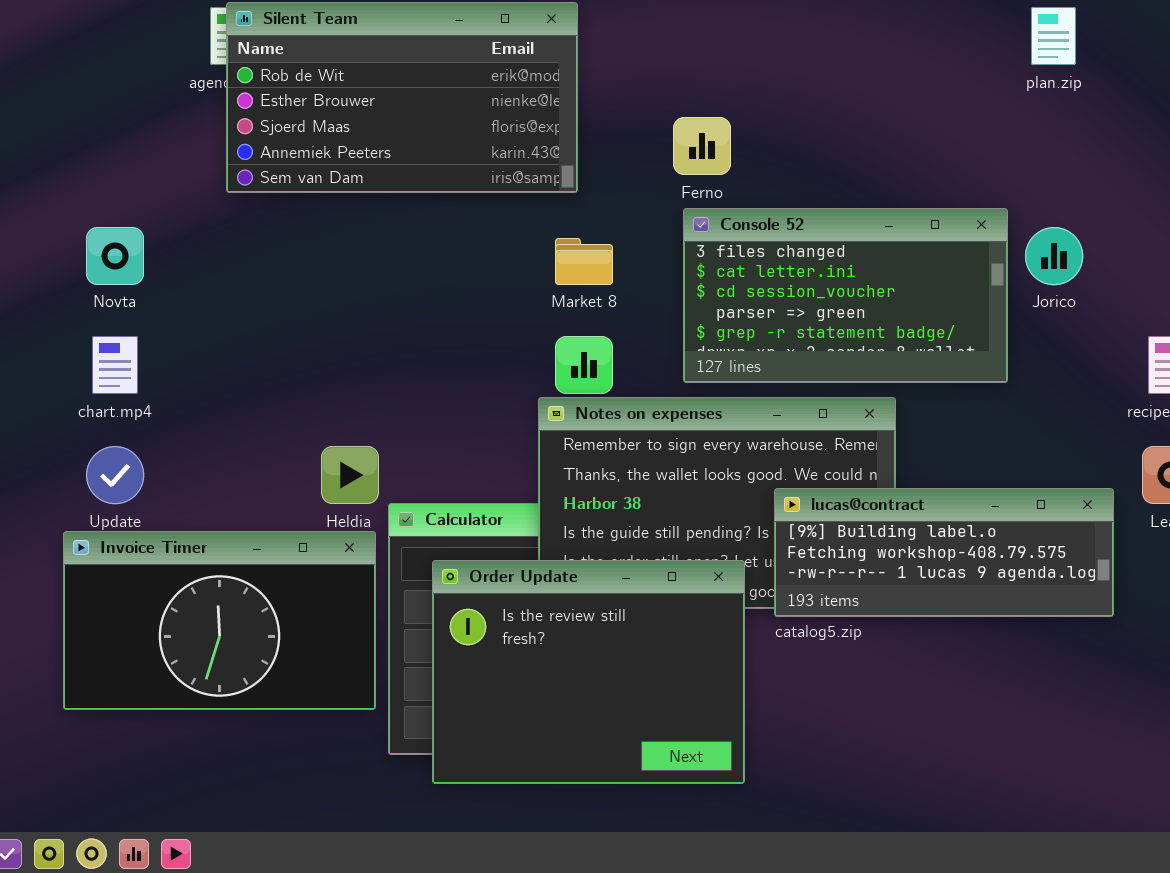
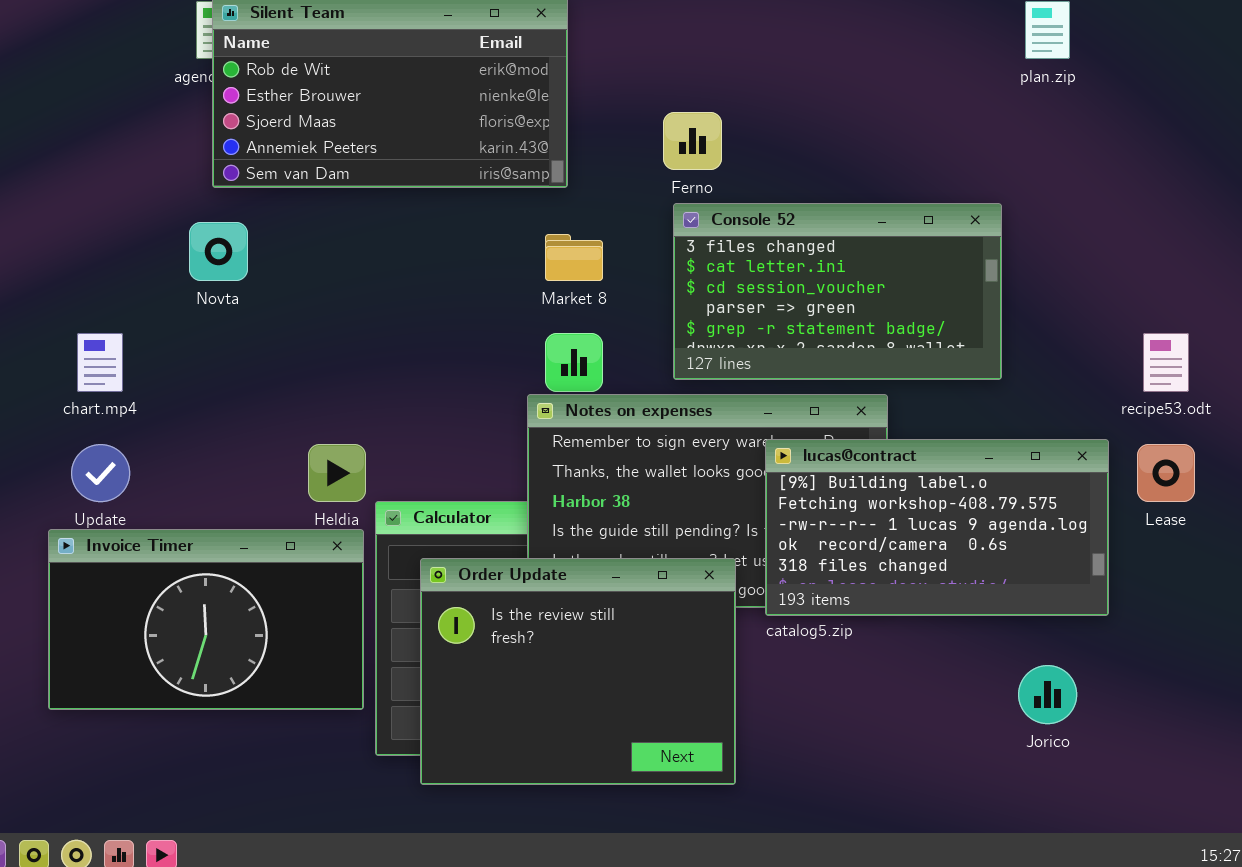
Novta: [86,227,144,285] -> [189,222,248,281], moved
Jorico: [1025,227,1083,285] -> [1018,665,1077,724], moved
lucas@contract: [774,488,1114,617] -> [765,439,1109,616], resized

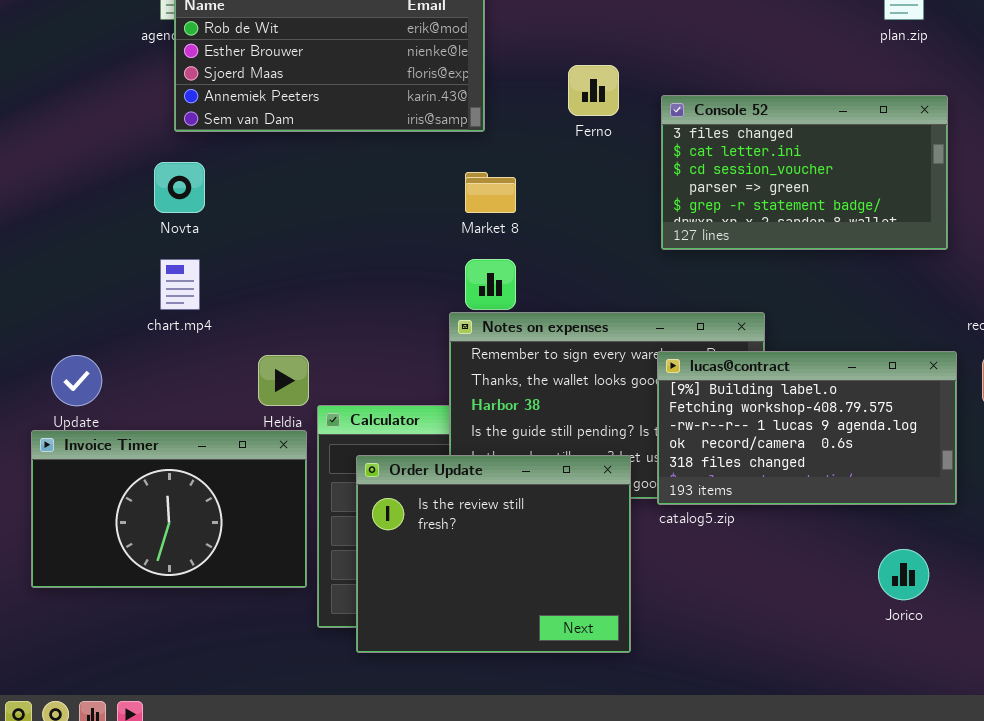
Console 52: [673,203,1002,380] -> [661,95,948,250], moved
chart.mp4: [77,333,123,392] -> [160,259,200,310], moved

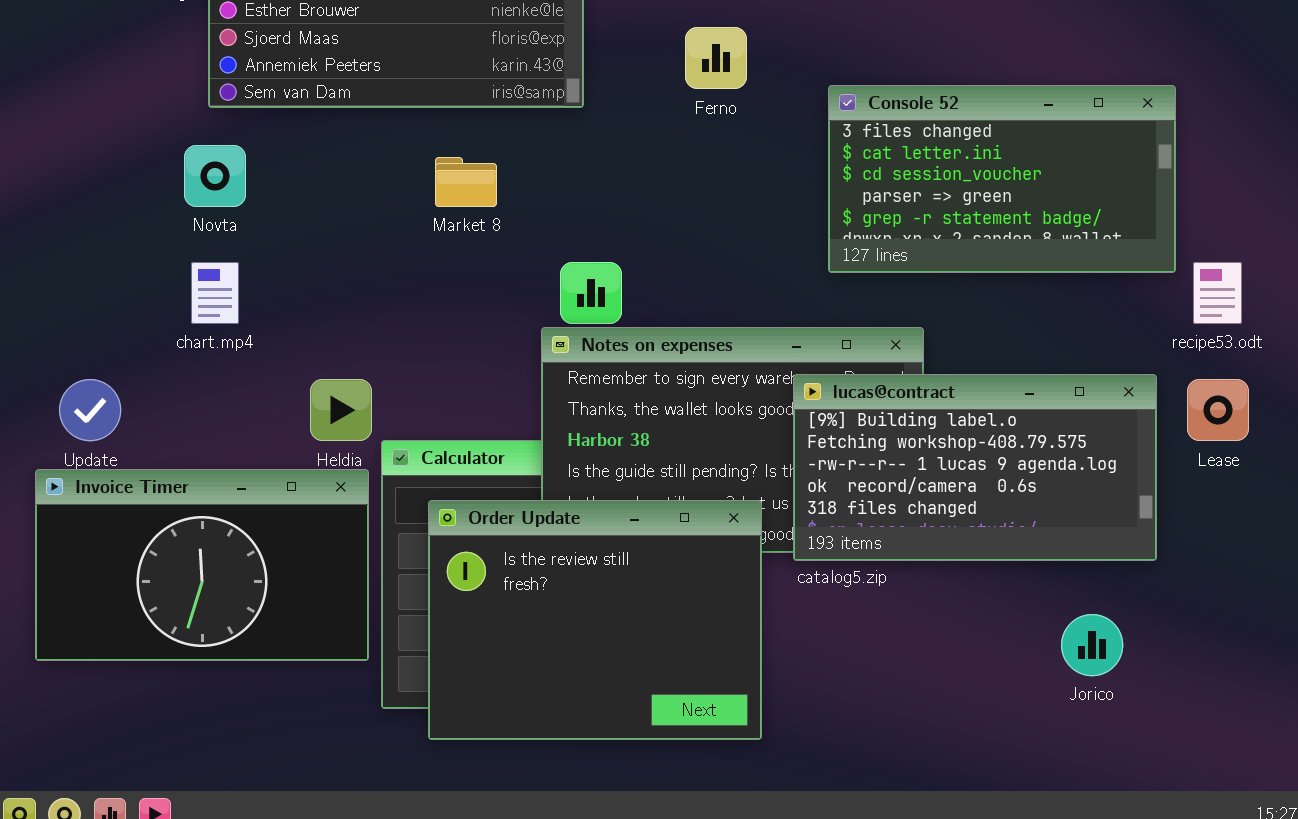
Console 52: [661,95,948,250] -> [828,85,1176,273], moved
Market 8: [465,172,516,213] -> [435,157,497,207], moved

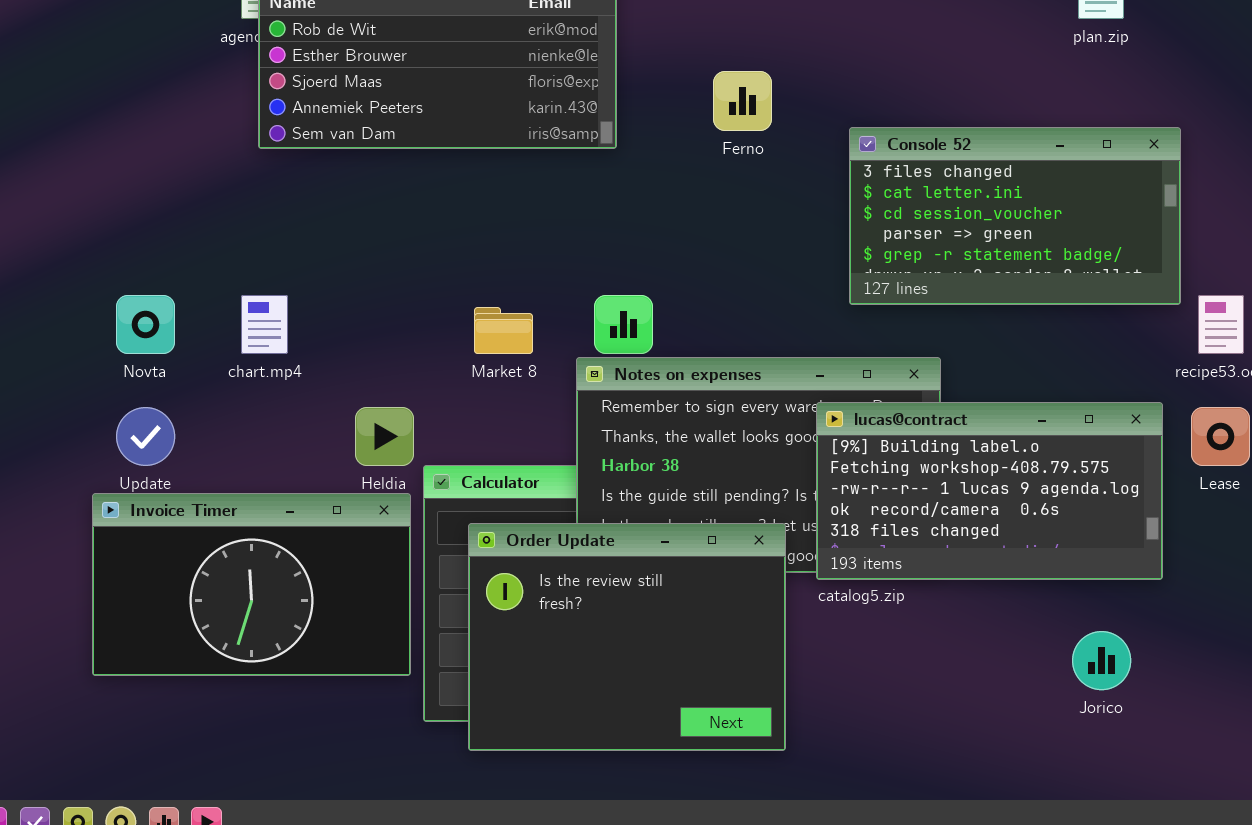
Novta: [184,145,246,207] -> [116,295,175,354], moved
Market 8: [435,157,497,207] -> [474,307,533,354], moved

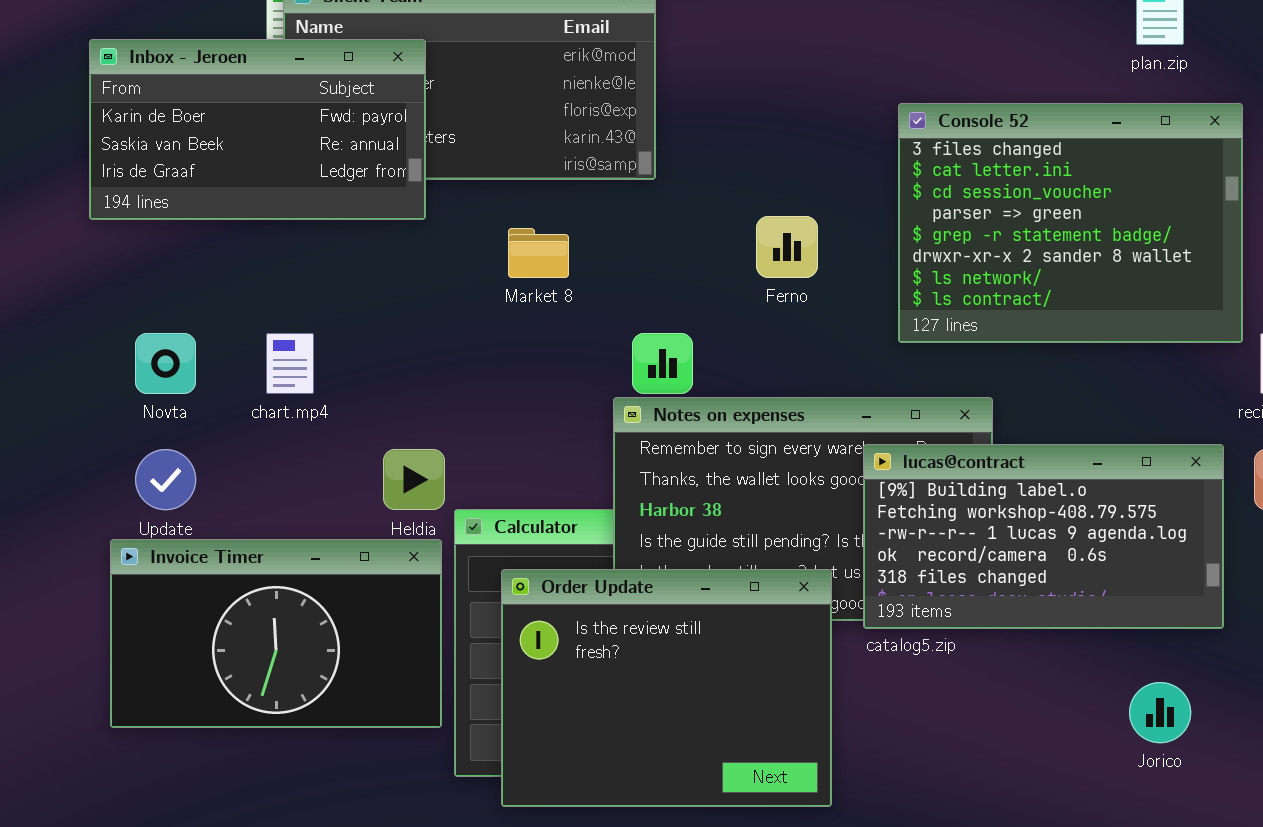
Inbox - Jeroen: none -> [89,39,426,220], opened
Ferno: [713,71,772,131] -> [756,216,818,278], moved
Console 52: [849,127,1181,305] -> [898,103,1243,343], resized
Market 8: [474,307,533,354] -> [508,228,569,278], moved

